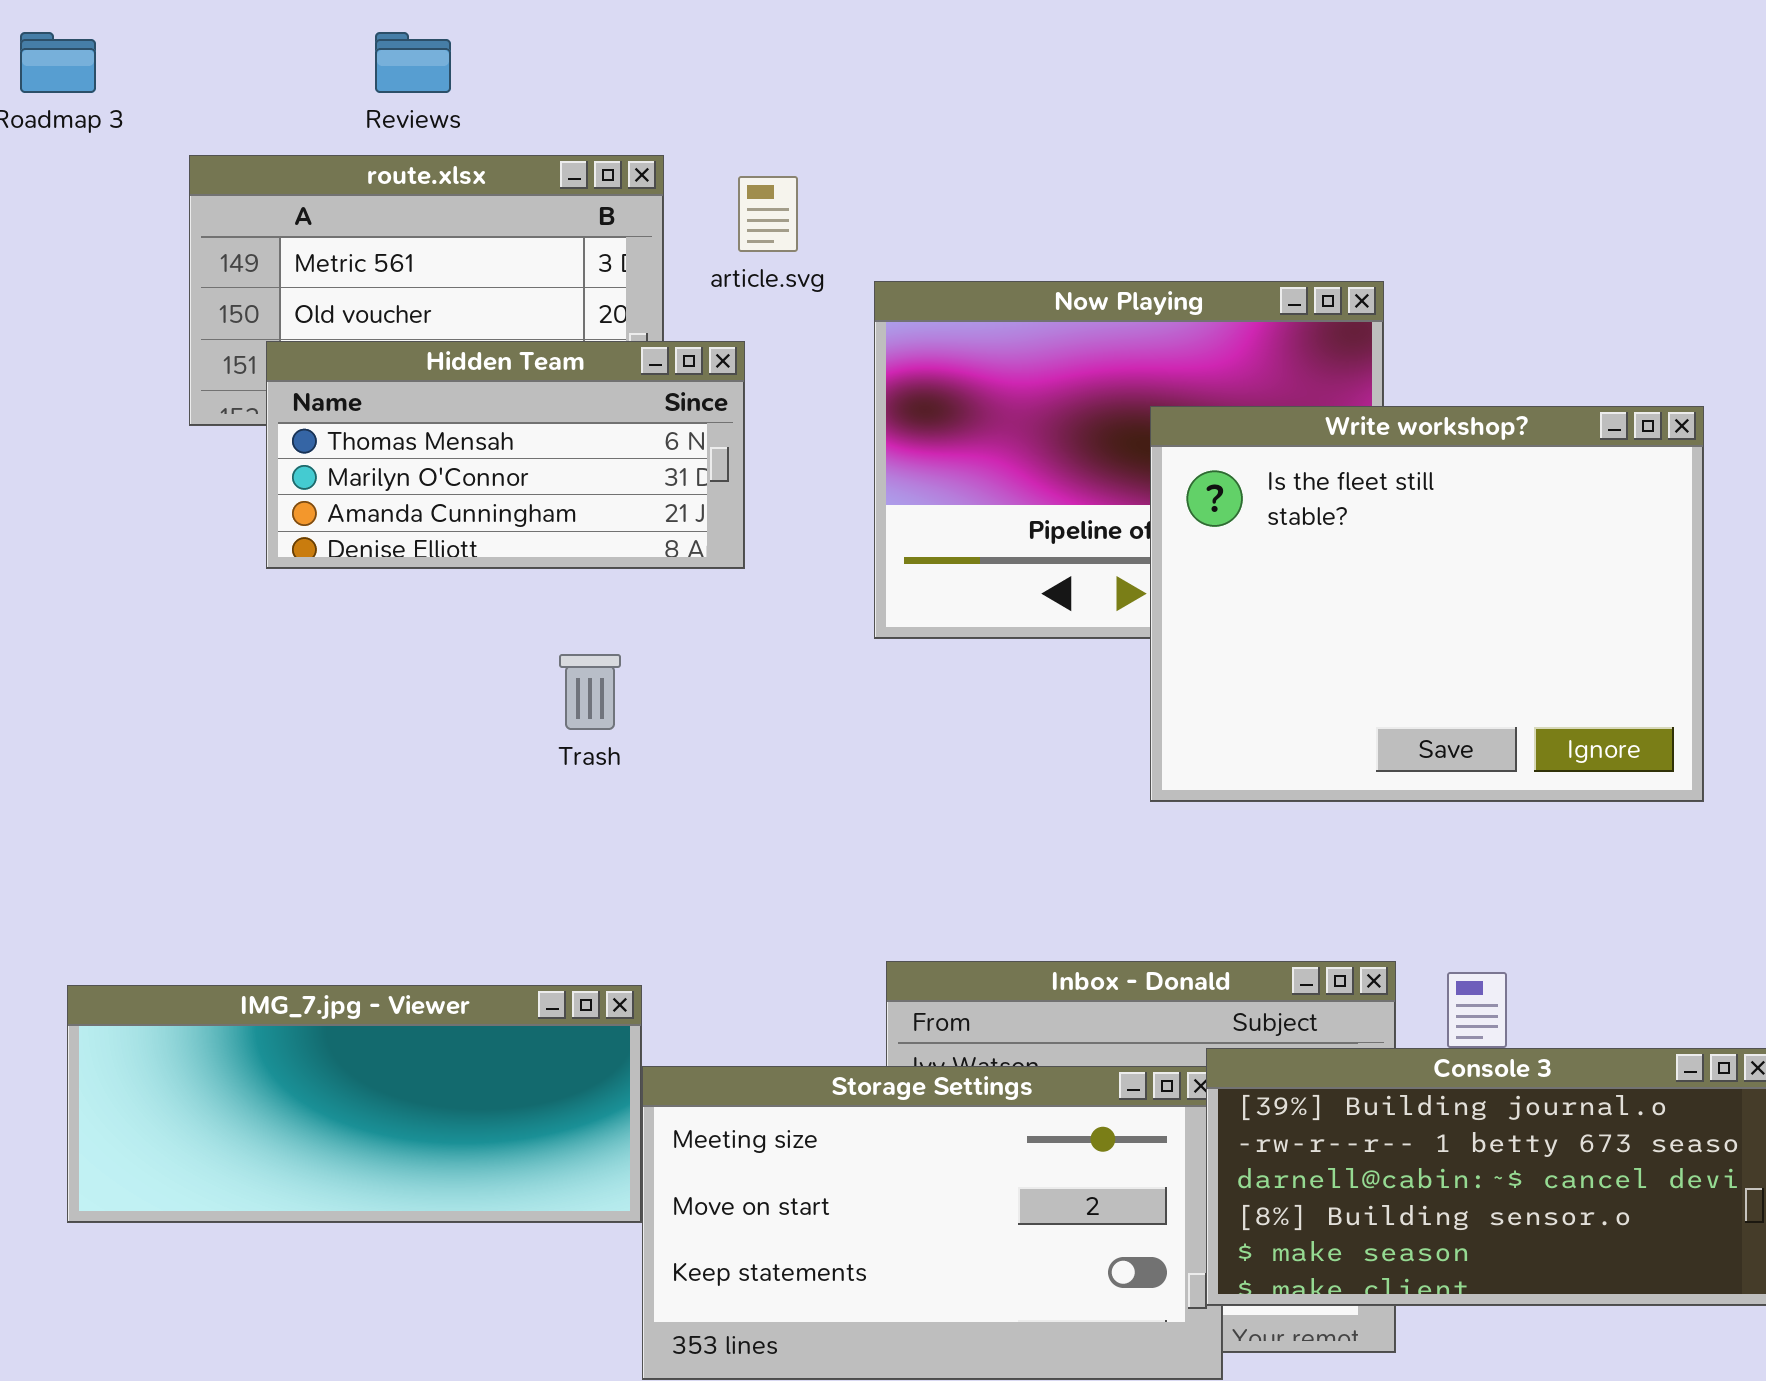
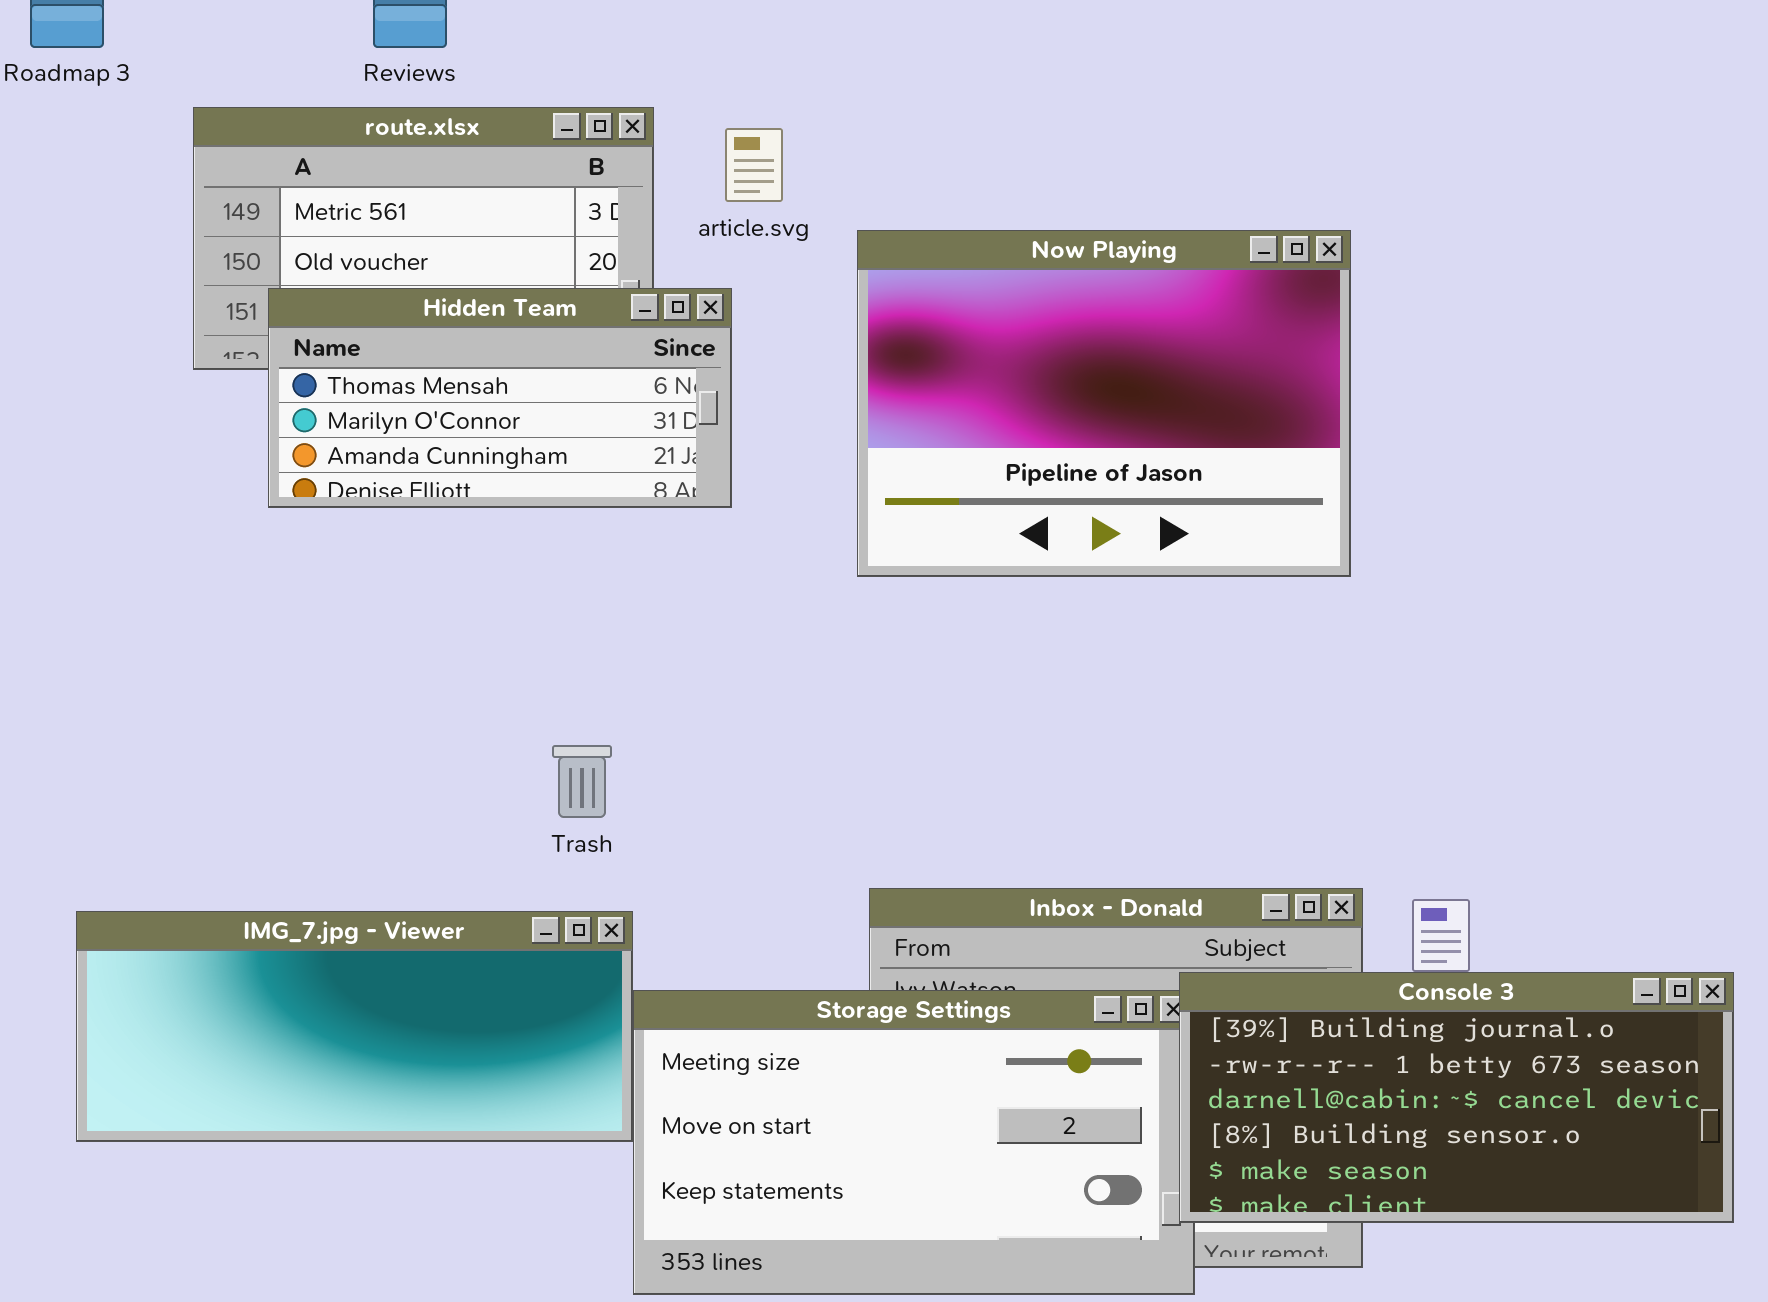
Write workshop?: [1150,406,1704,802] -> none, closed
Trash: [559,654,621,730] -> [552,745,612,818], moved

